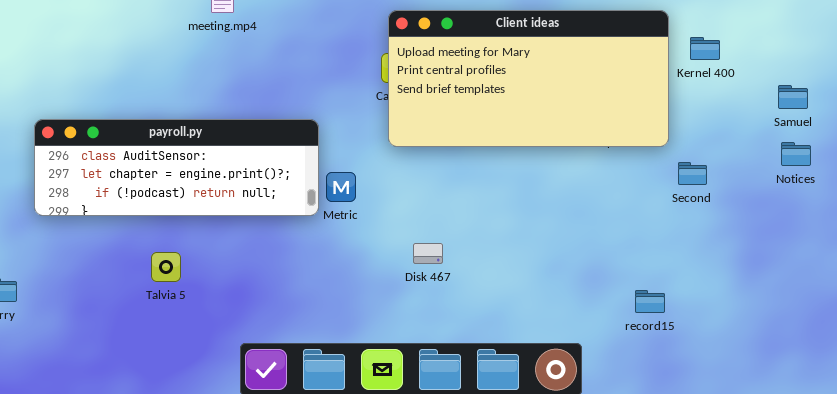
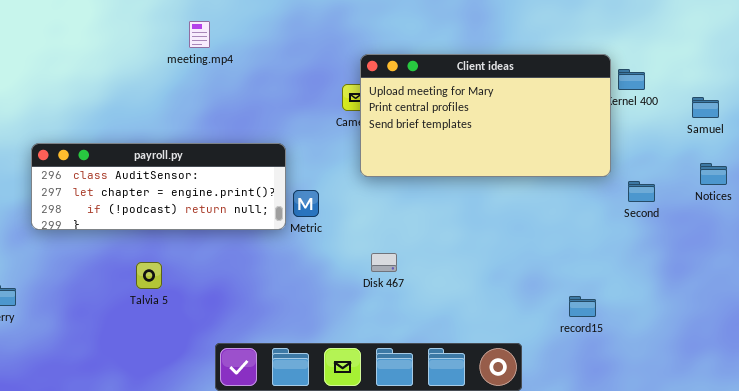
Client ideas: [388,10,669,147] -> [360,54,611,177], moved
Samuel: [778,85,808,109] -> [692,97,719,118], moved
Second: [678,162,707,185] -> [628,181,655,202], moved

